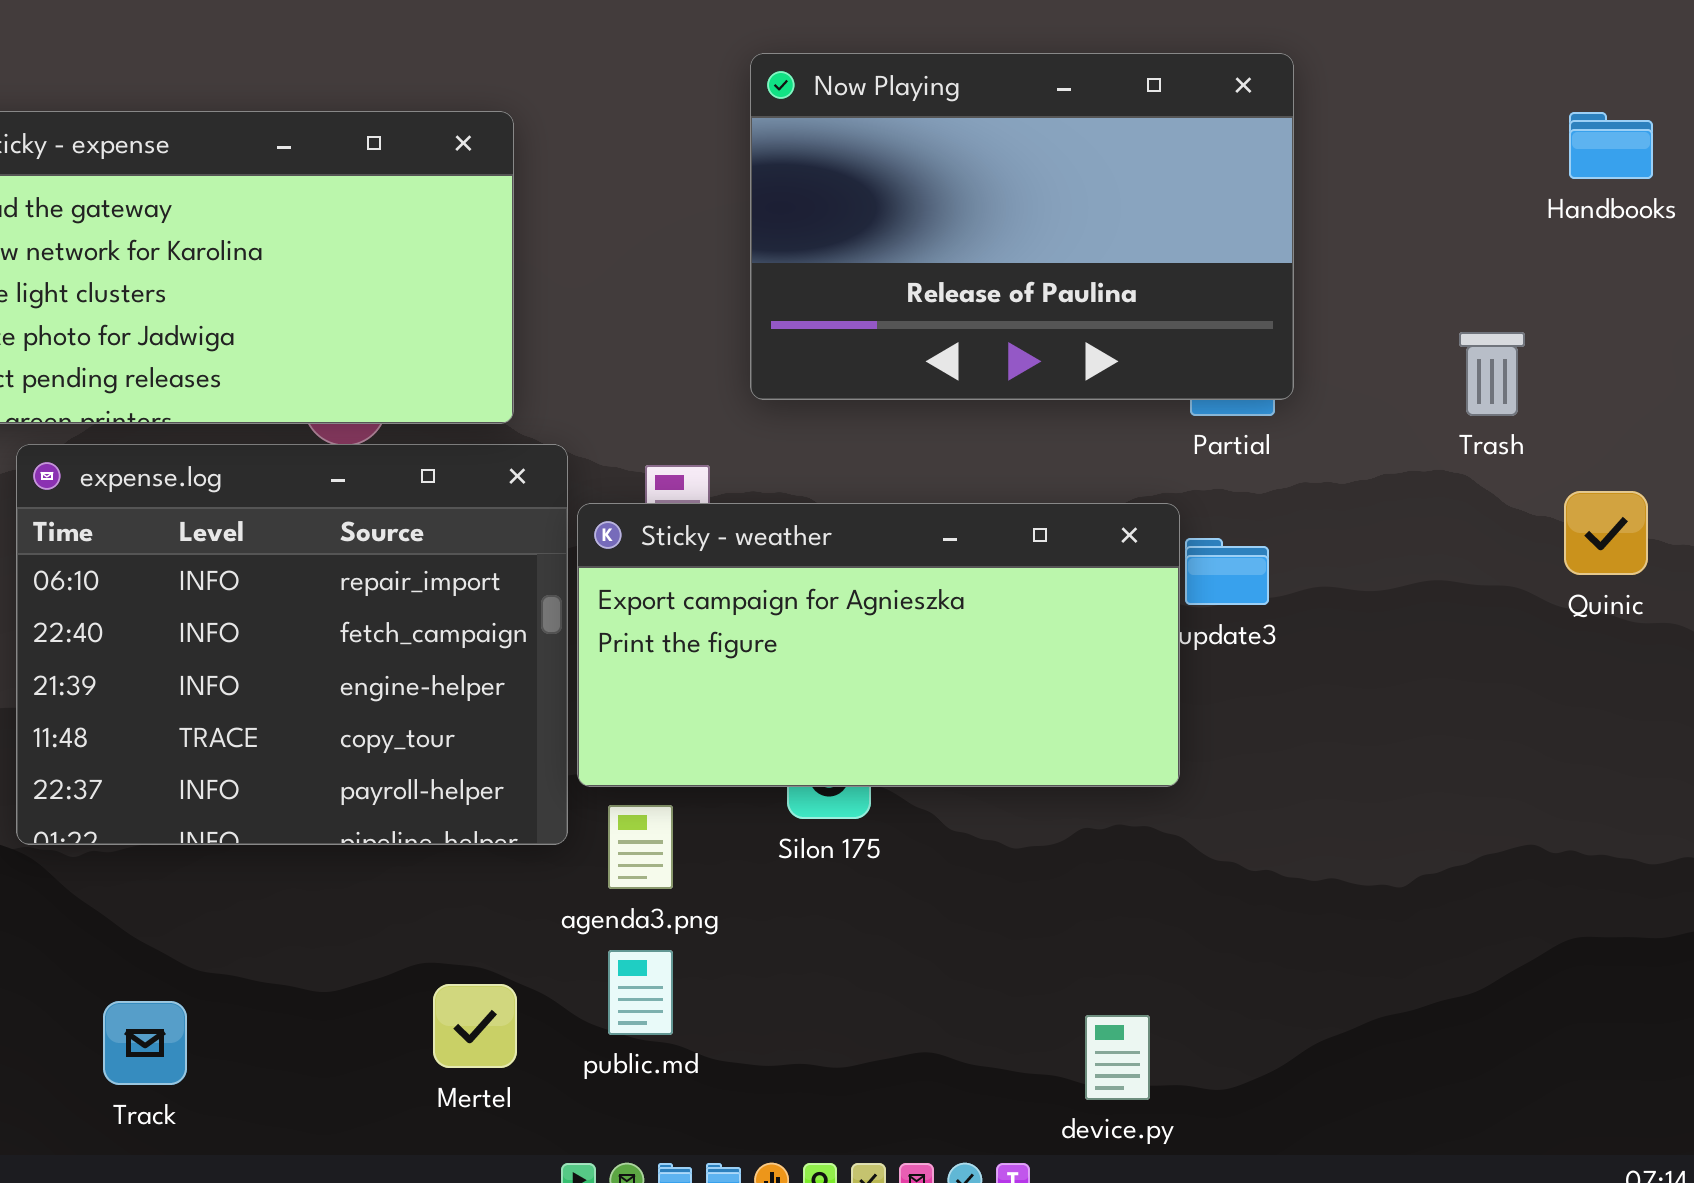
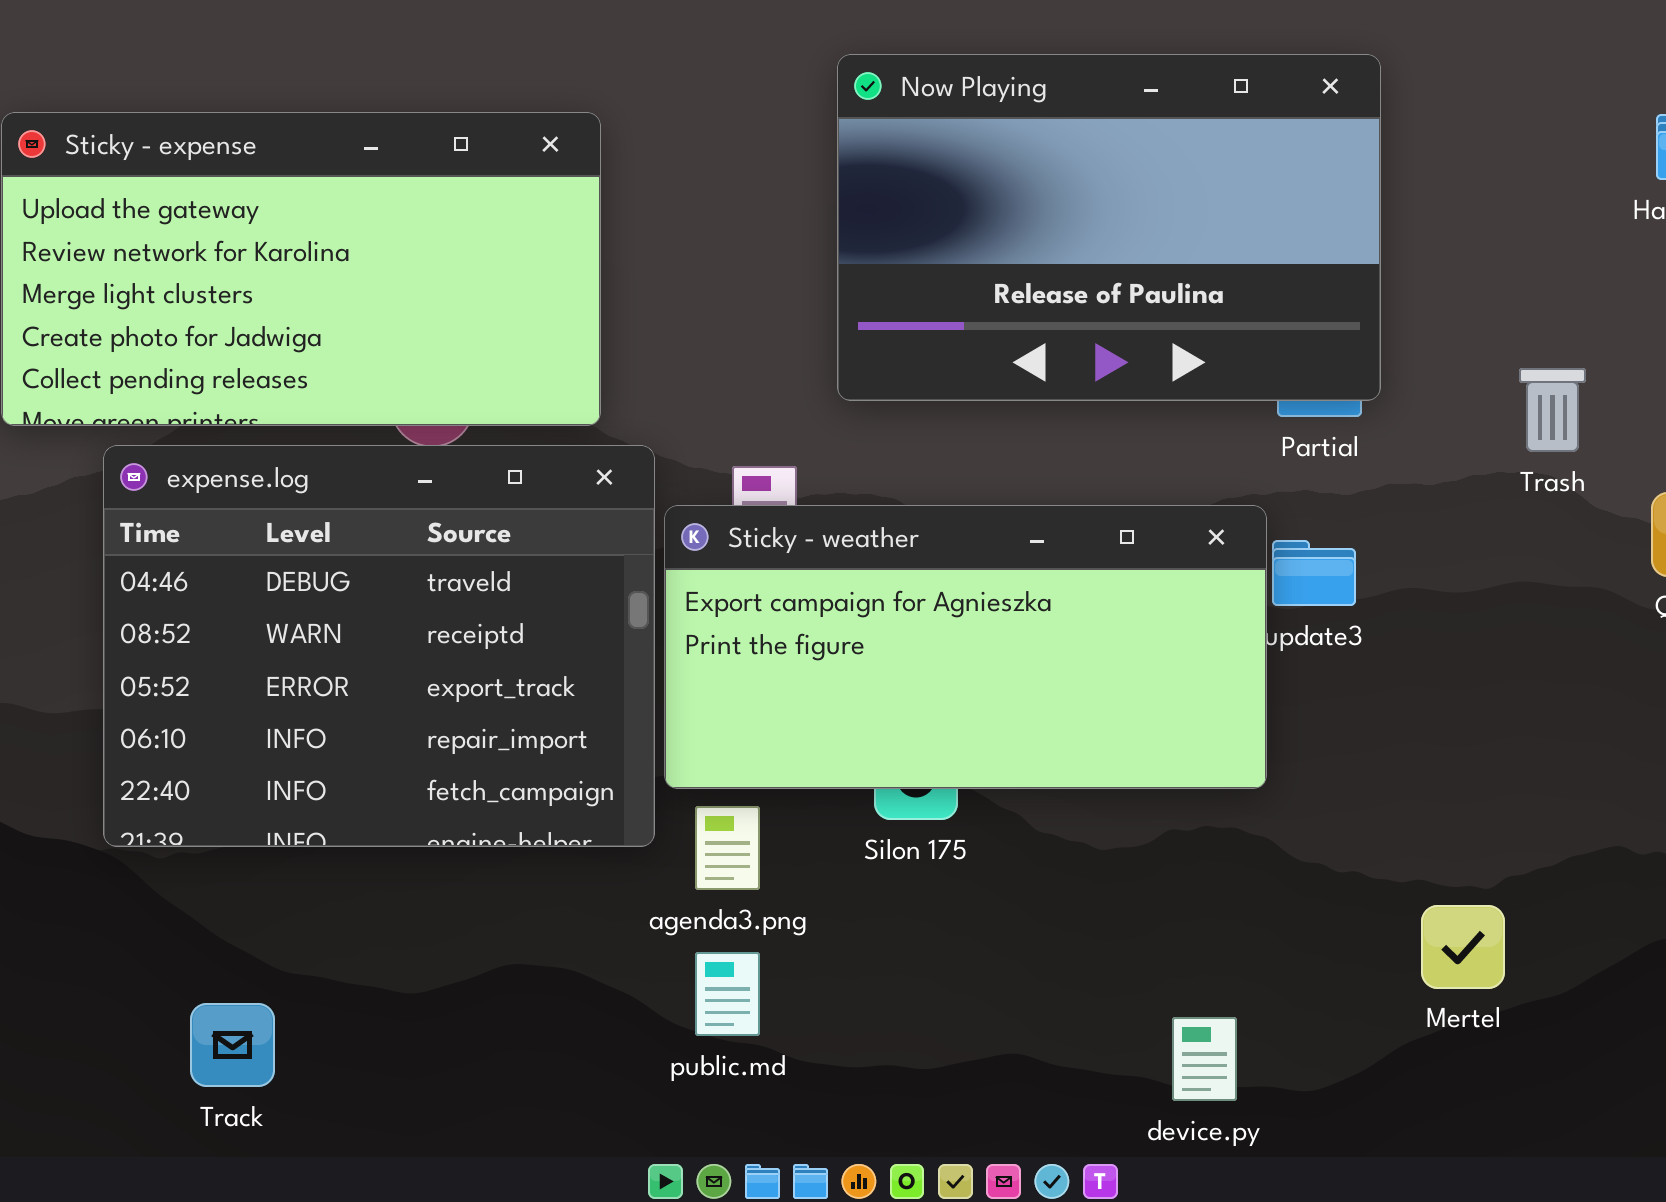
Trash: [1459,332,1525,416] -> [1519,368,1586,452], moved
expense.log: [16,444,568,845] -> [103,445,655,847], scrolled up 3 rows
Mertel: [433,984,517,1068] -> [1421,905,1505,989], moved

